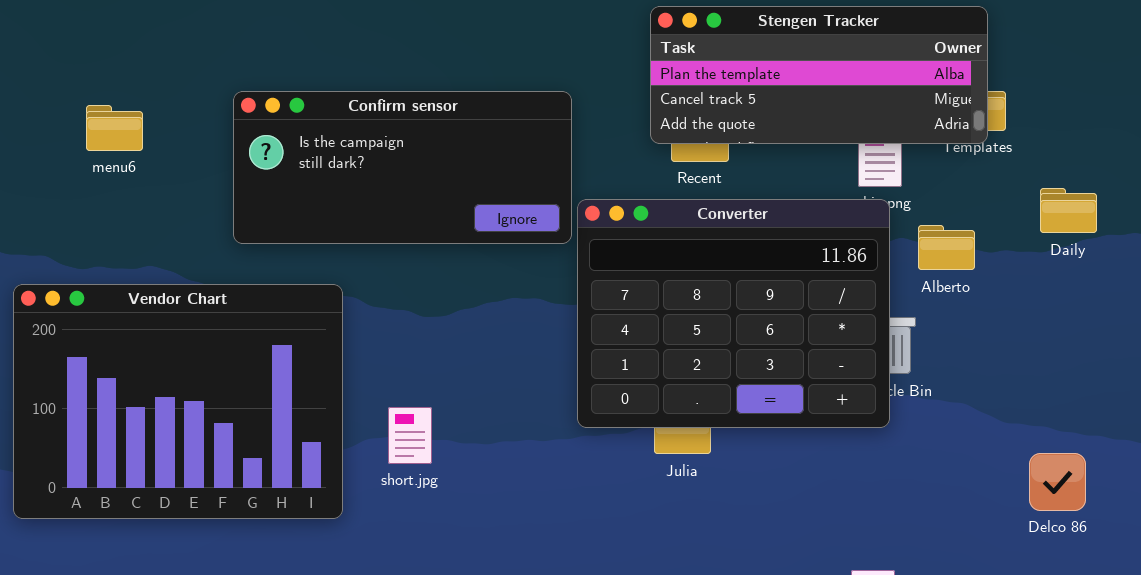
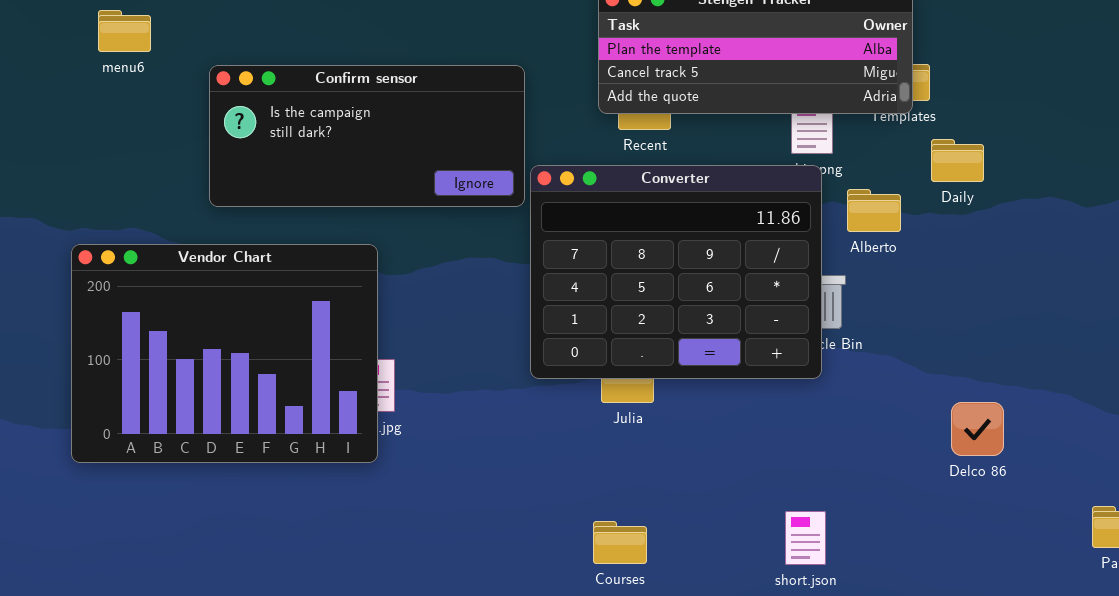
menu6: [86,105,143,151] -> [98,10,151,52], moved
Daily: [1040,188,1097,233] -> [931,139,984,182], moved
Vendor Chart: [13,284,343,519] -> [71,244,378,463], moved

